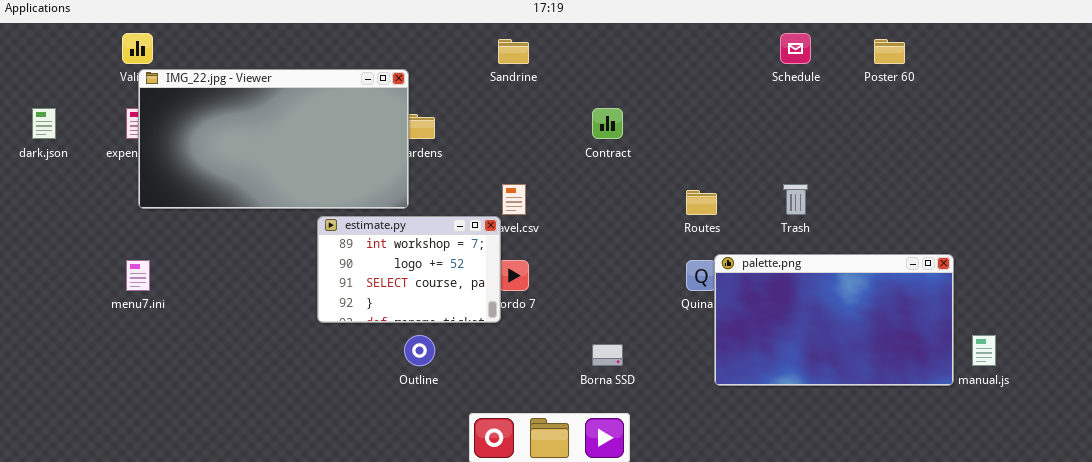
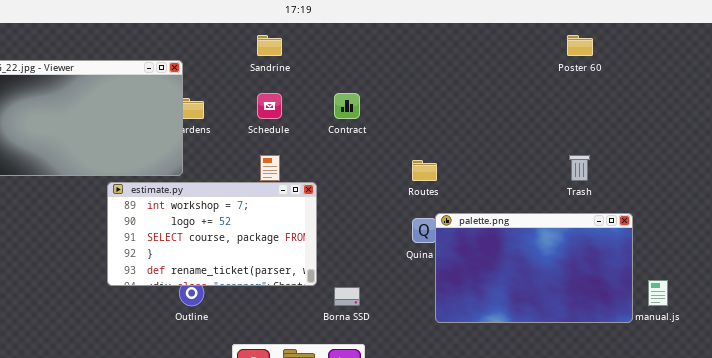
Schedule: [780,33,811,64] -> [257,93,282,119], moved
Trash: [783,184,808,215] -> [569,155,590,181], moved
estimate.py: [317,216,501,323] -> [107,182,317,286], resized

